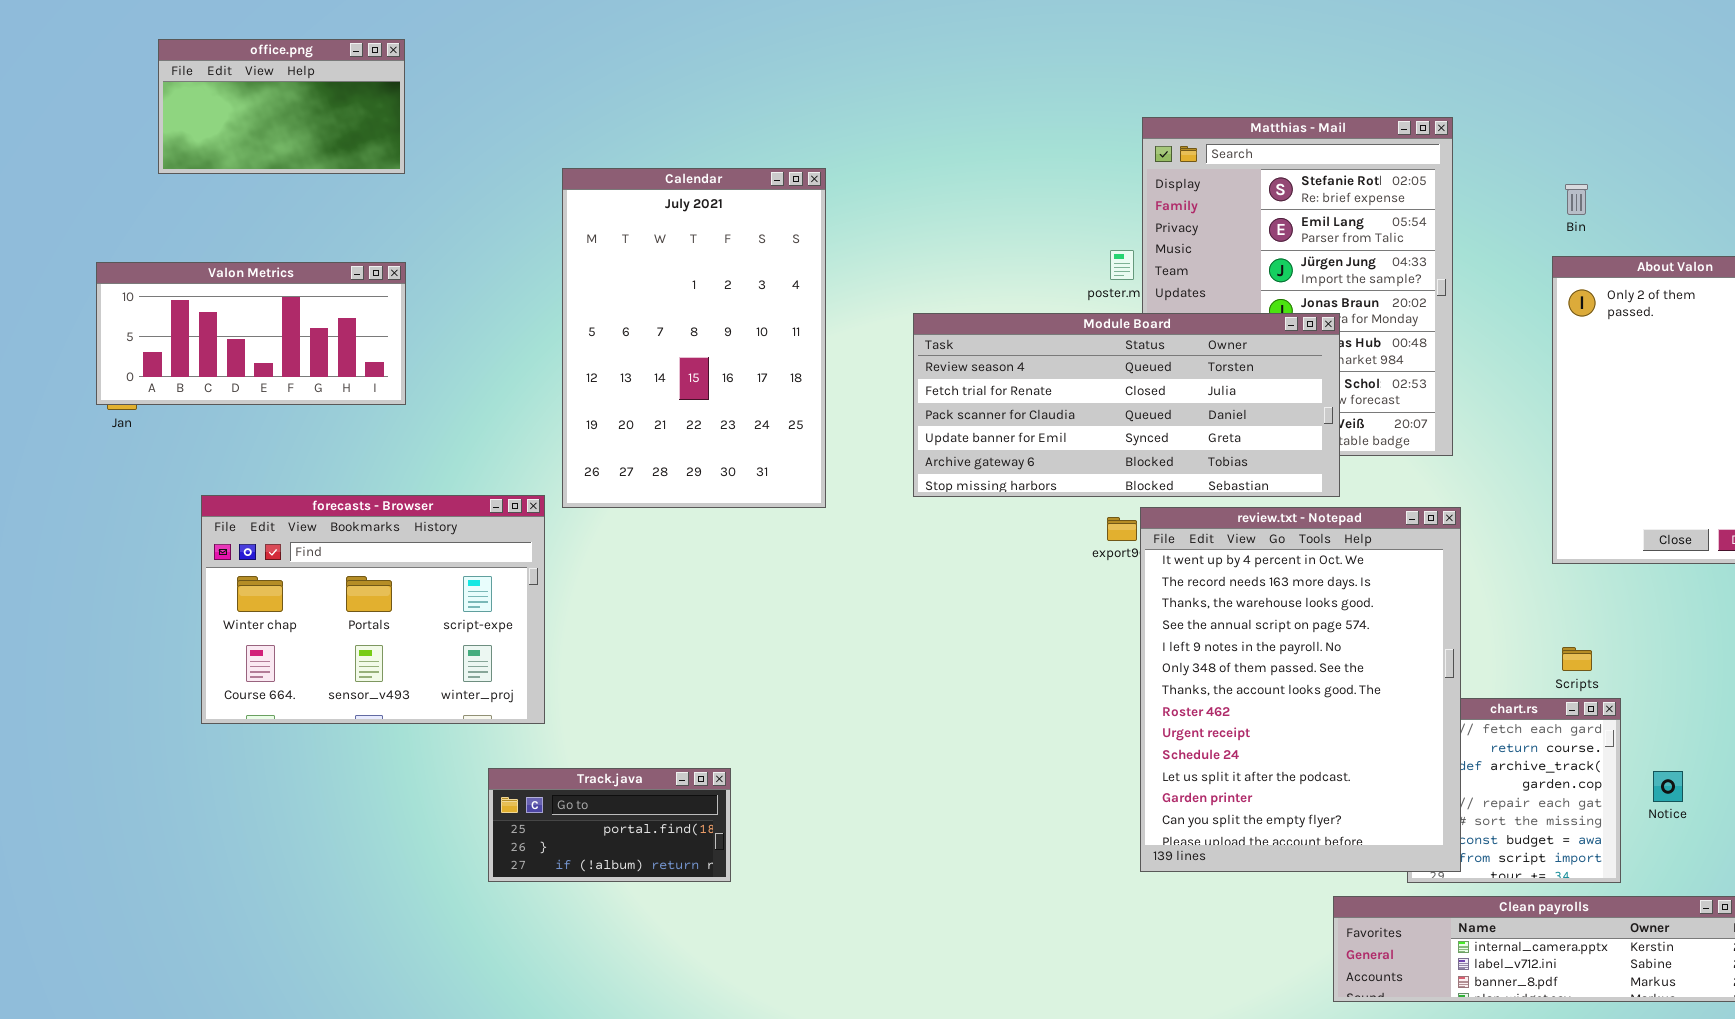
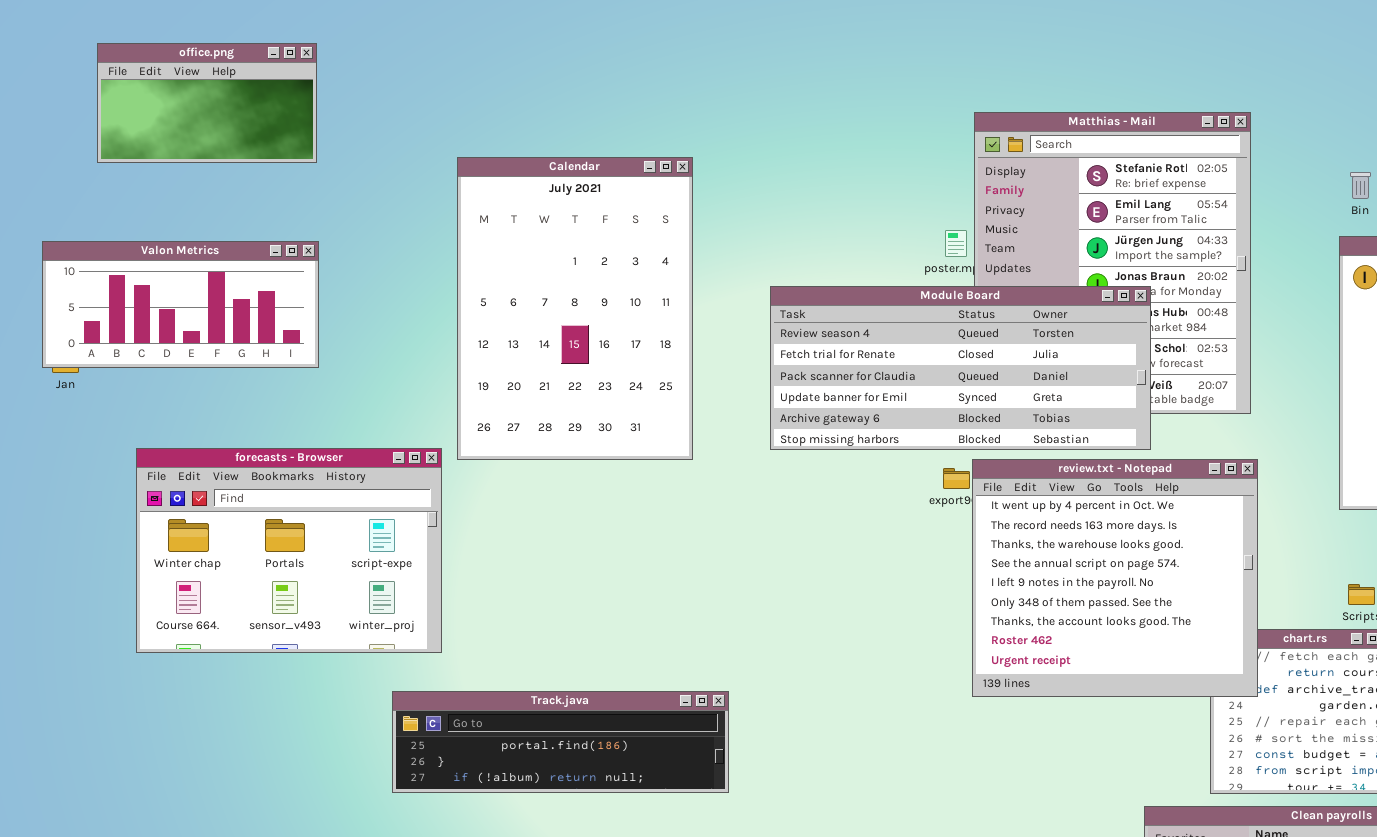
review.txt - Notepad: [1140,507,1461,872] -> [972,459,1258,697], resized
Track.java: [488,768,731,882] -> [392,691,729,793], resized

